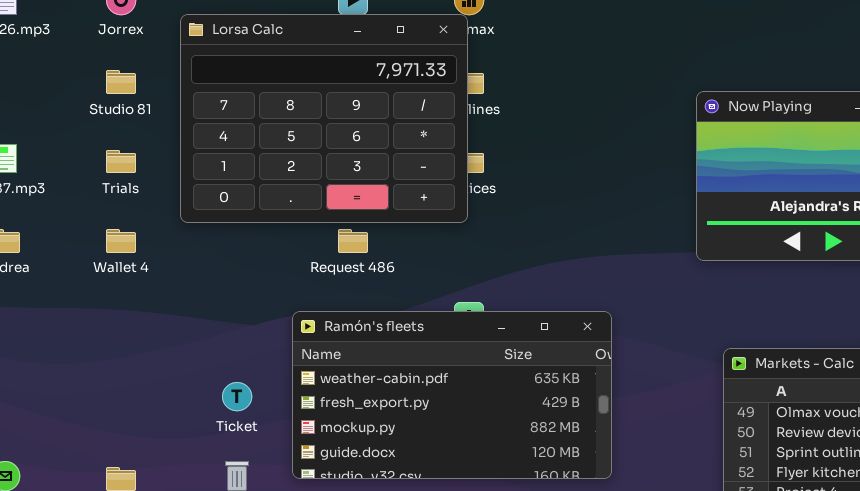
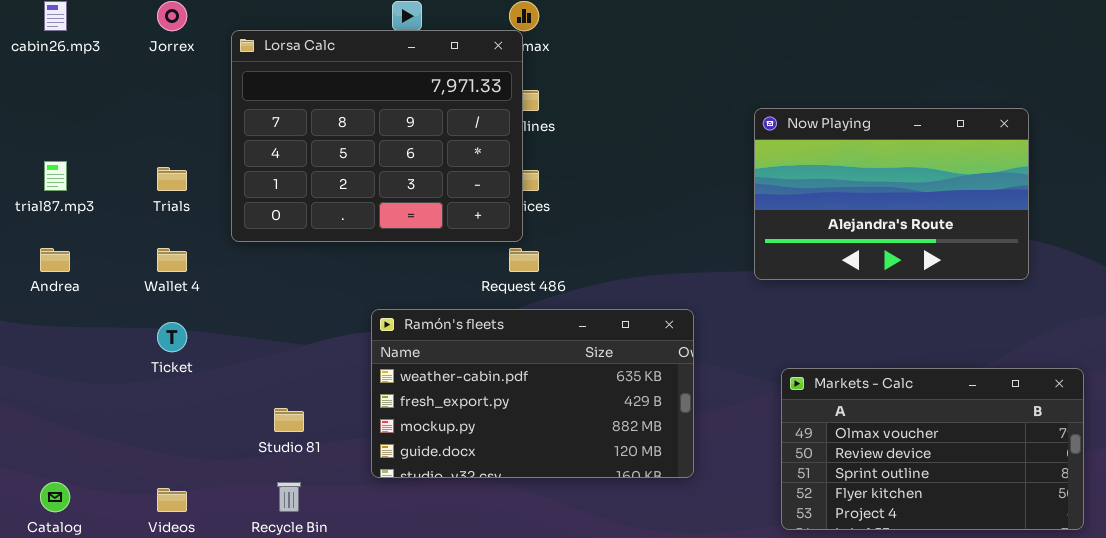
Studio 81: [106,70,136,94] -> [274,408,304,432], moved
Request 486: [338,229,368,253] -> [509,248,539,272], moved
Ramón's fleets: [292,311,612,479] -> [371,309,694,478], moved
Ticket: [222,382,252,411] -> [157,322,187,352], moved

